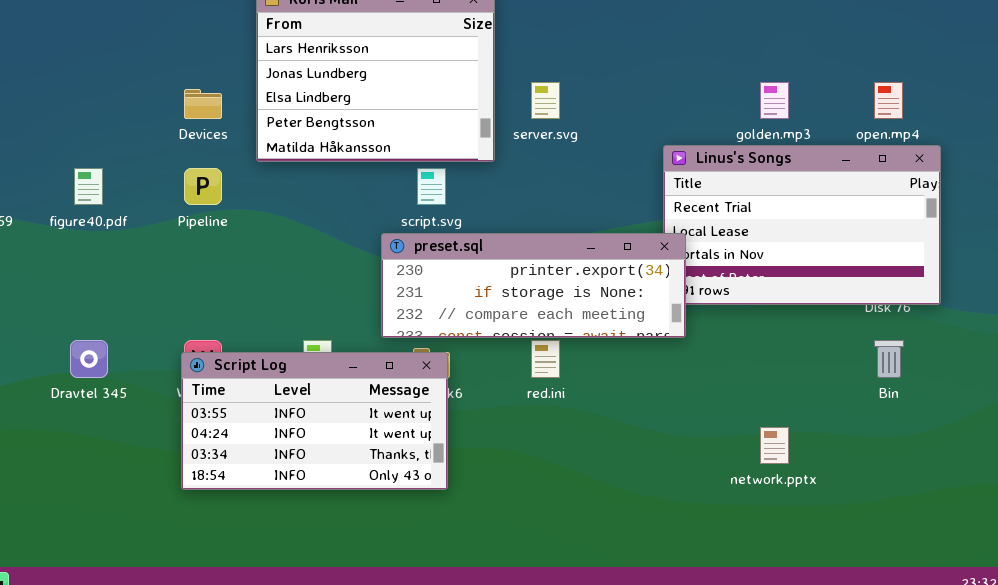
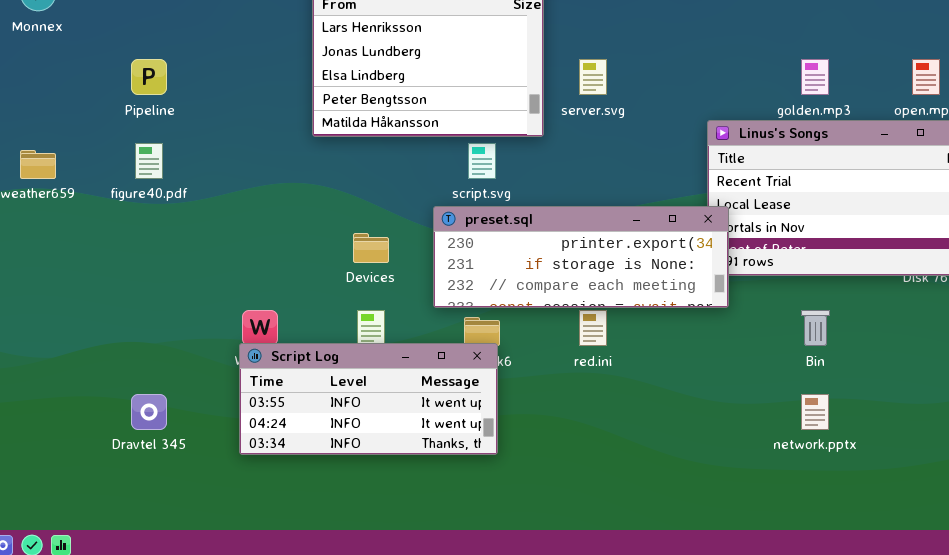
Devices: [184,89,222,119] -> [353,233,389,263], moved
Pipeline: [184,168,222,205] -> [131,59,167,95], moved
Dravtel 345: [70,340,108,378] -> [131,394,167,430], moved
Bin: [874,340,904,378] -> [801,310,830,346], moved
Script Log: [181,352,448,490] -> [239,343,498,455], resized

